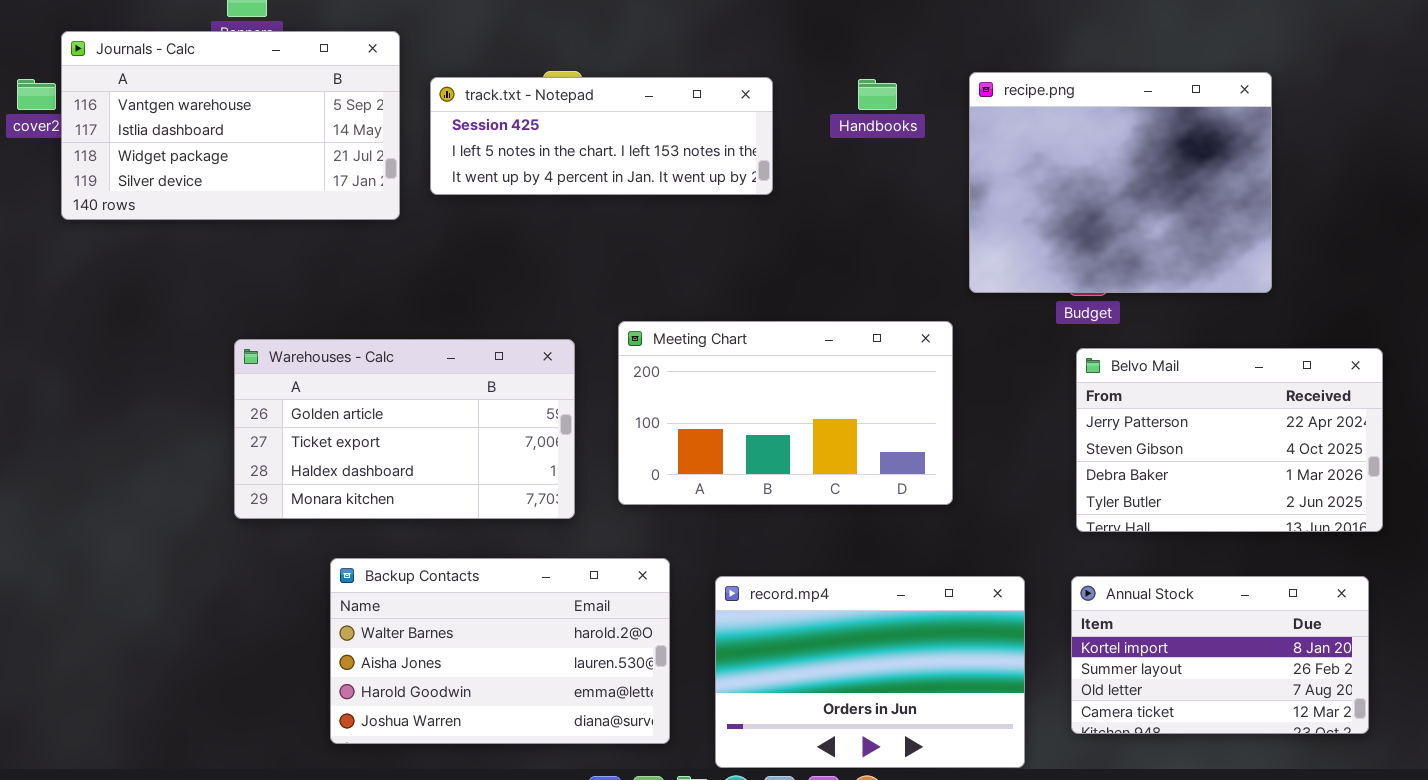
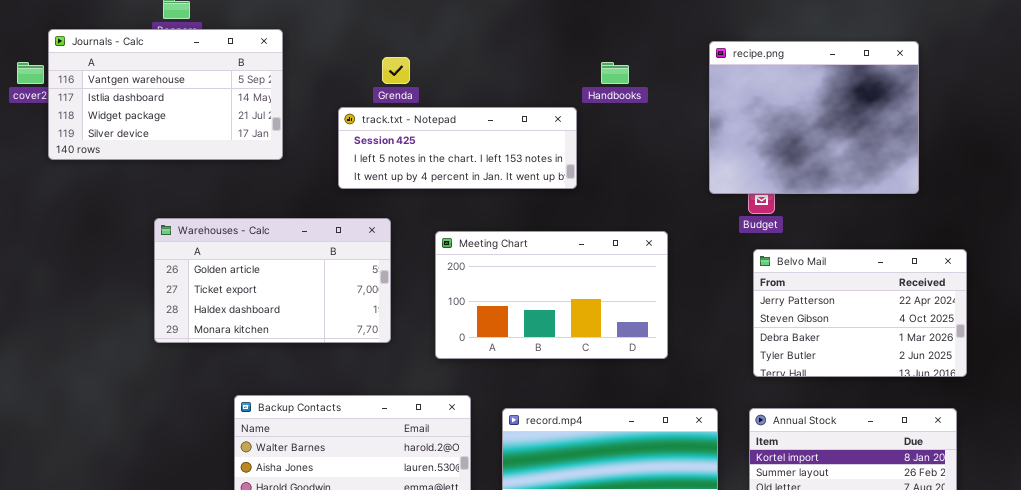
recipe.png: [969,72,1272,293] -> [709,41,919,194], moved
track.txt - Notepad: [430,77,773,195] -> [338,107,577,189], moved
Warehouses - Calc: [234,339,575,519] -> [154,218,391,343], moved

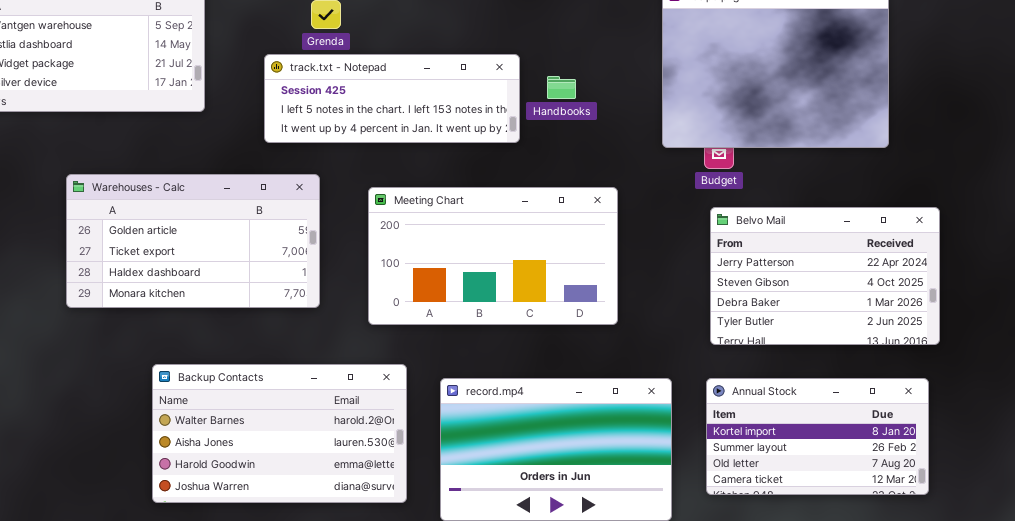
Handbooks: [601,62,629,84] -> [547,76,576,99], moved

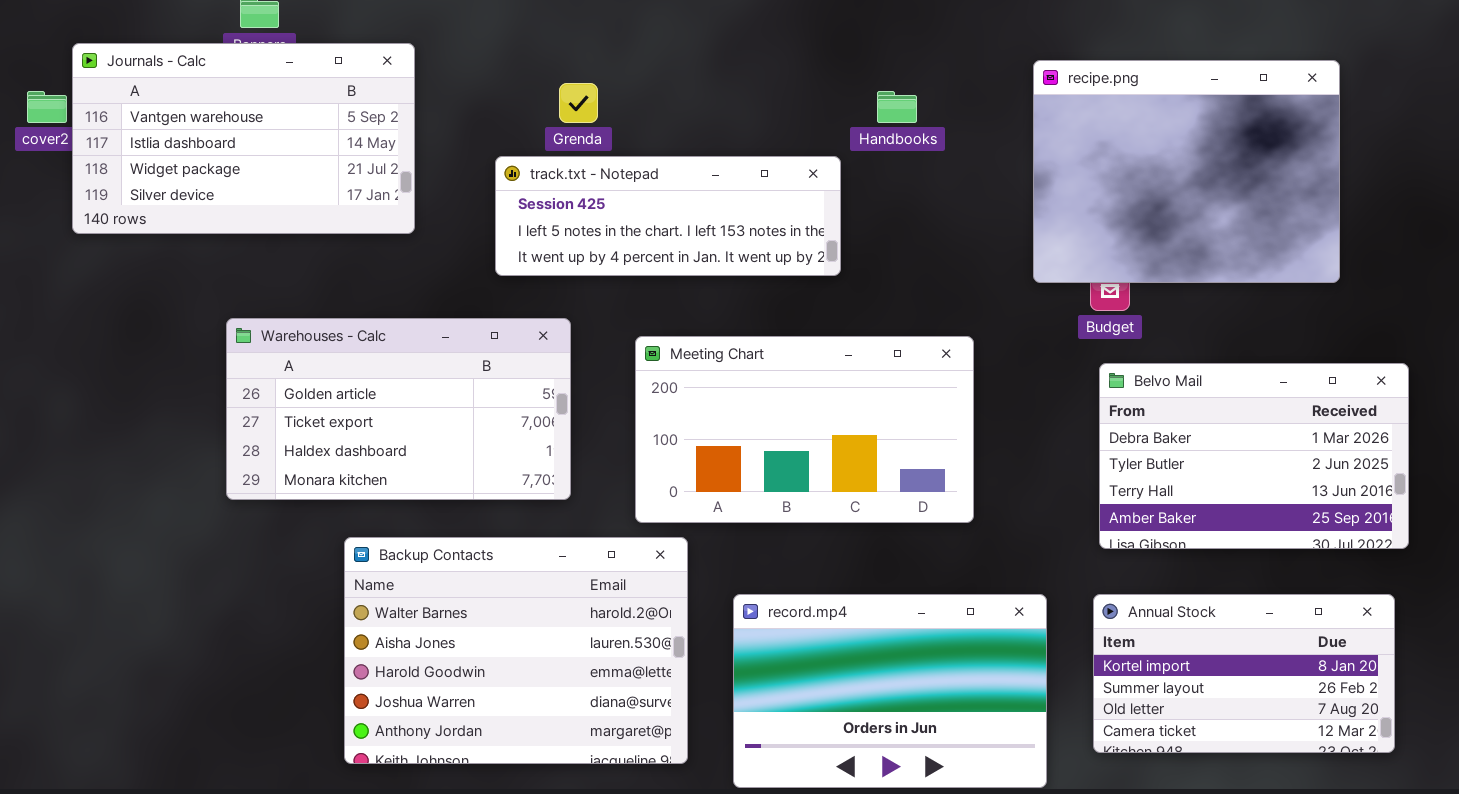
Handbooks: [547,76,576,99] -> [877,91,917,123], moved
Belvo Mail: [710,207,940,345] -> [1099,363,1409,549], scrolled down 2 rows
Backup Contacts: [152,364,407,503] -> [344,537,688,764], resized

